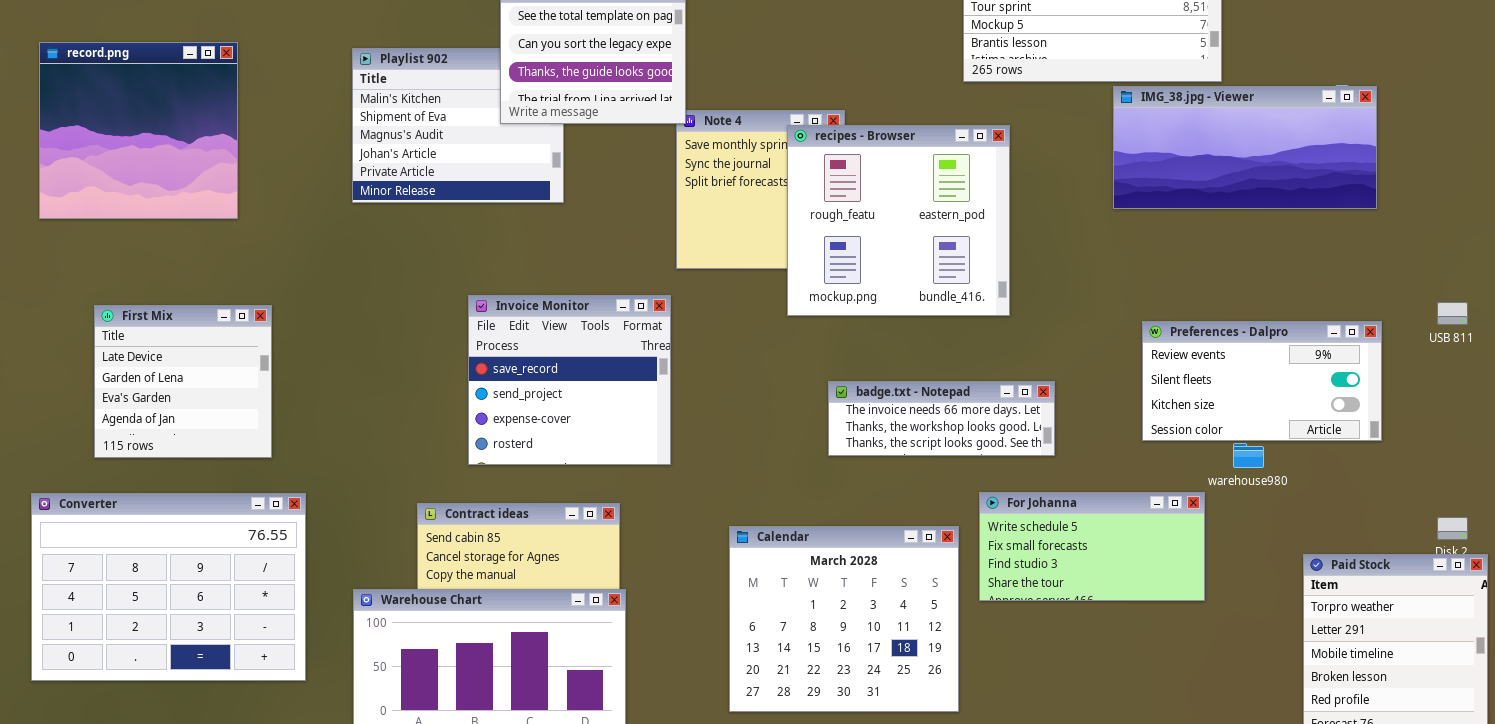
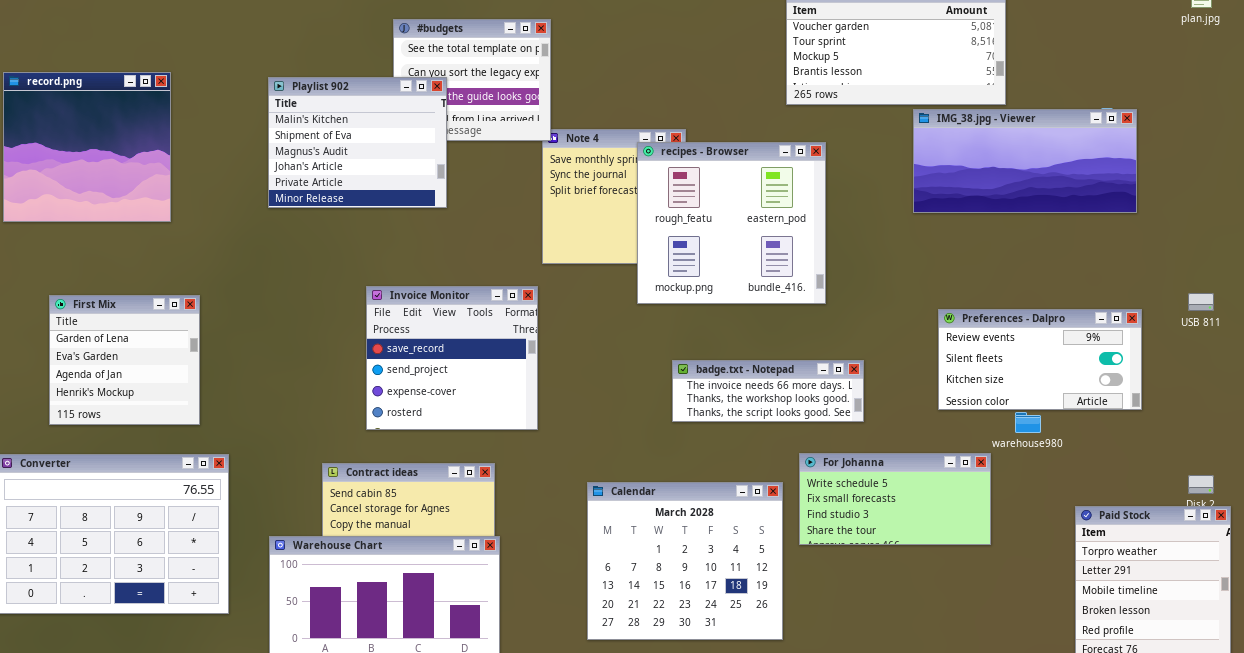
Playlist 902: [352,48,564,203] -> [268,77,447,208], raised
First Mix: [94,305,272,458] -> [49,295,200,425], scrolled down 1 row

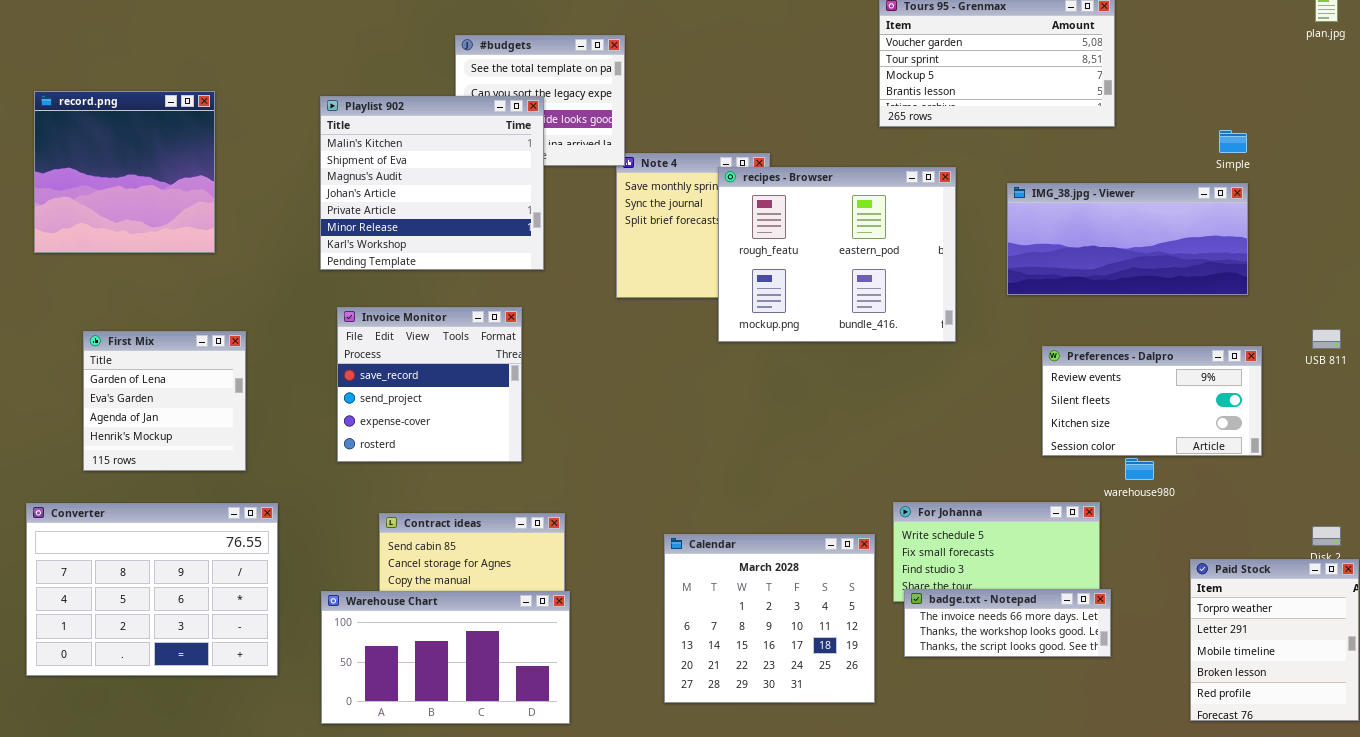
Playlist 902: [268,77,447,208] -> [320,96,544,270], resized
IMG_38.jpg - Viewer: [913,109,1137,213] -> [1007,183,1248,295], moved
recipes - Browser: [637,142,826,304] -> [718,167,956,342], resized
Invoice Monitor: [366,286,538,430] -> [337,307,522,462], moved
badge.txt - Notepad: [672,360,864,422] -> [904,589,1111,657], moved

